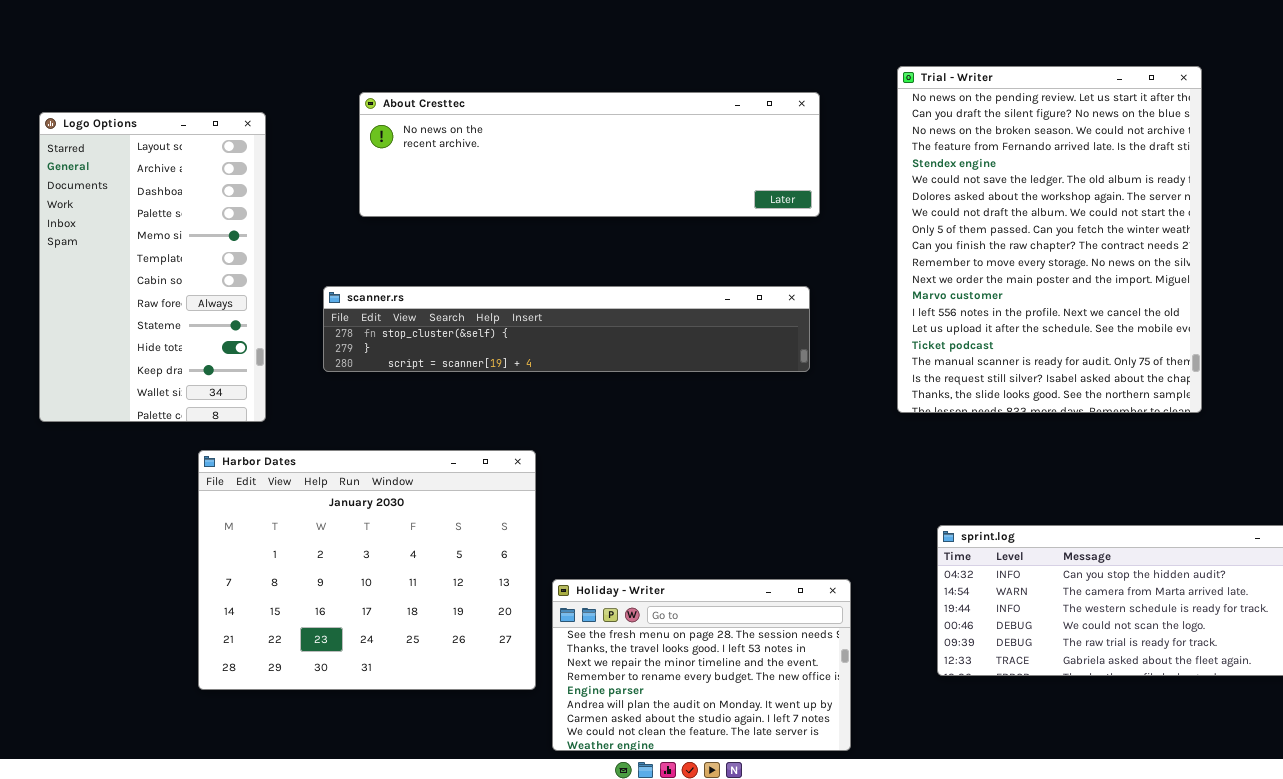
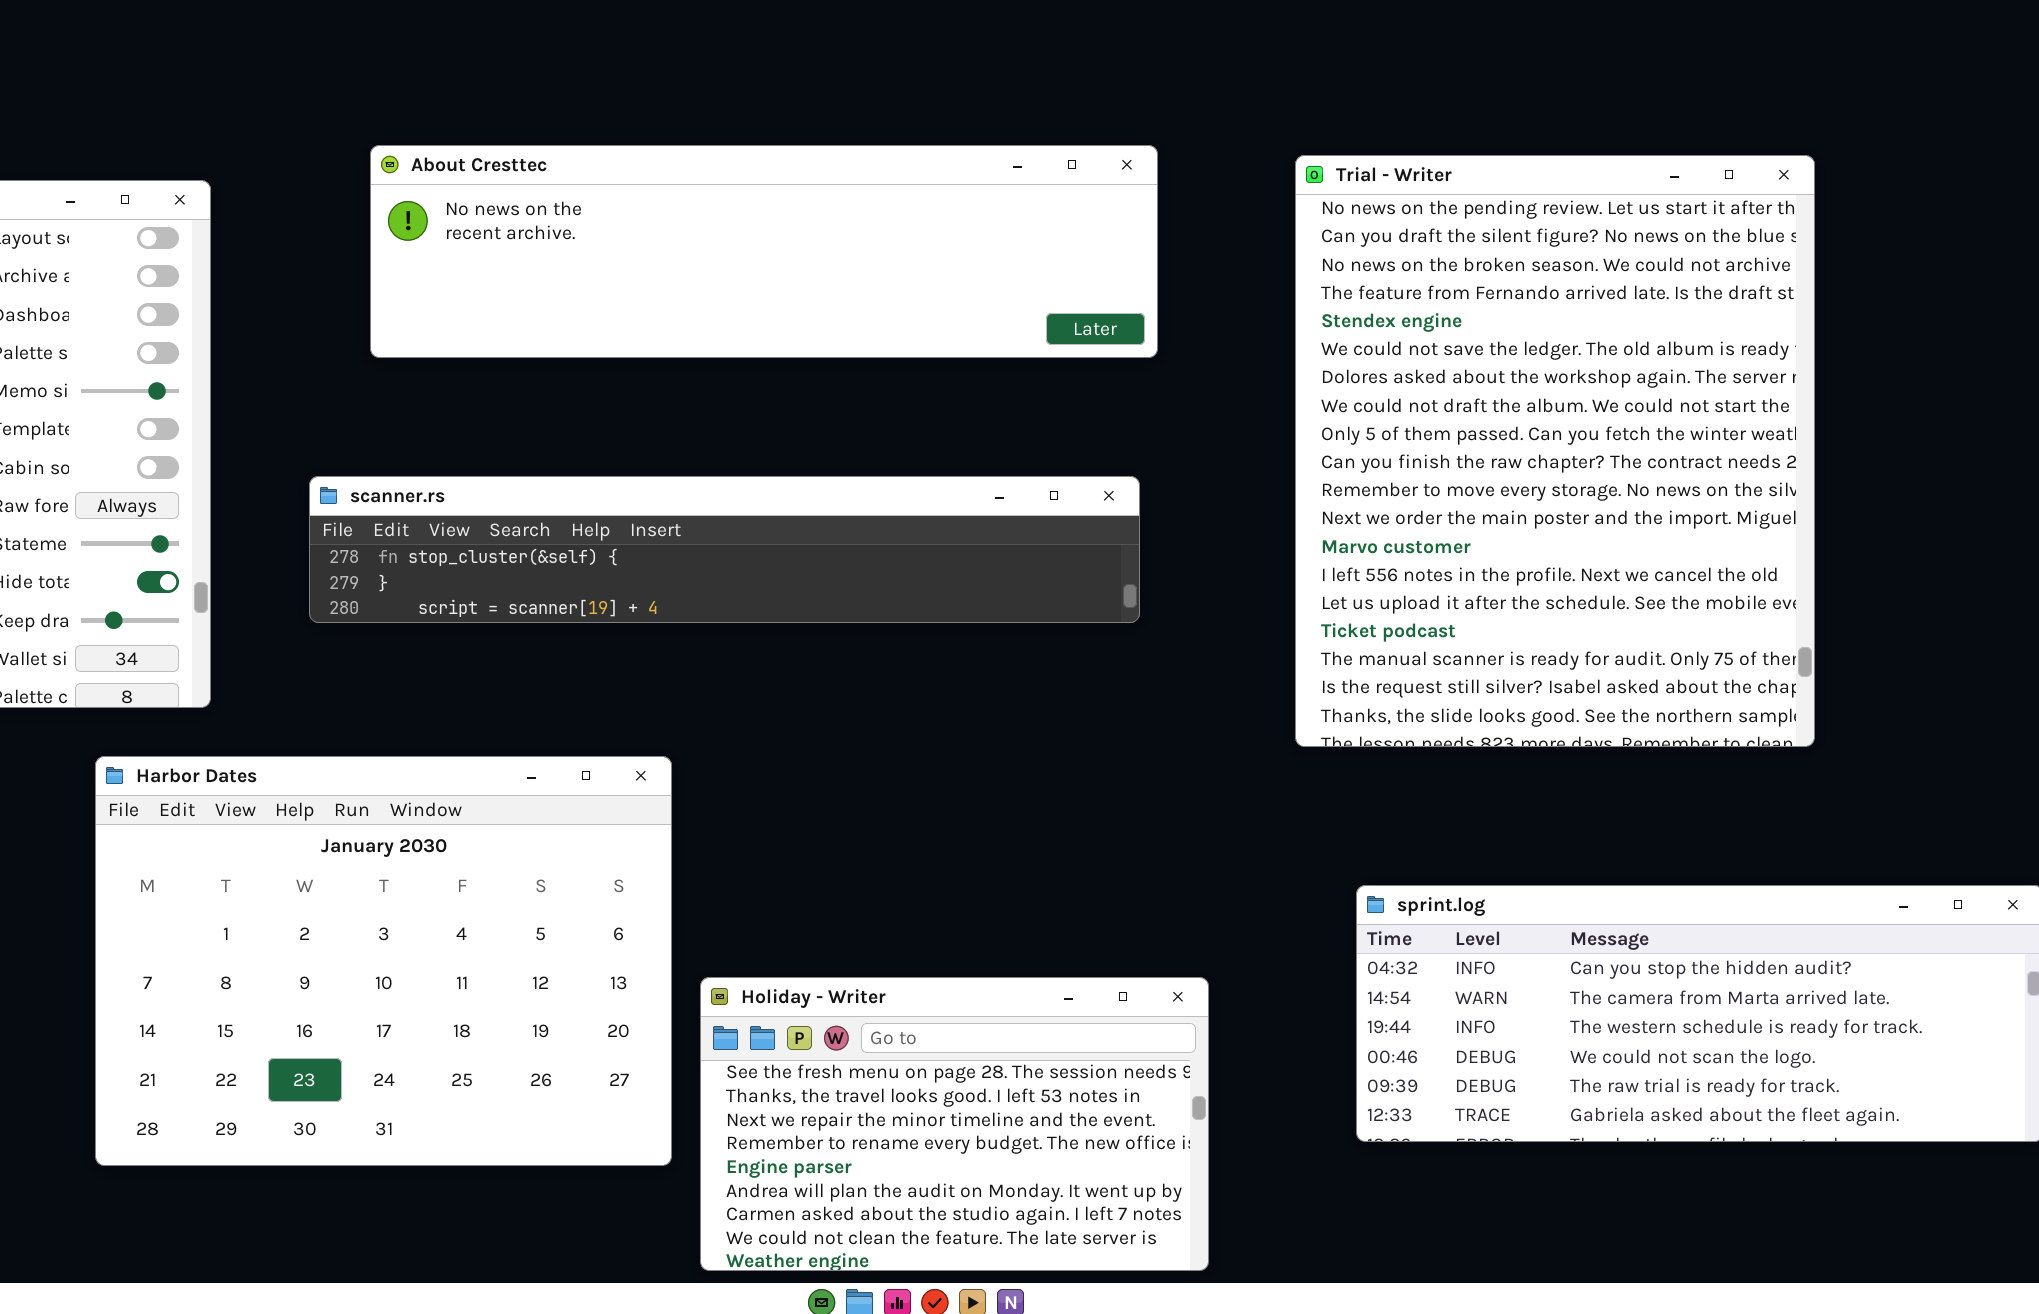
Trial - Writer: [897,66,1202,413] -> [1295,155,1815,747], moved

